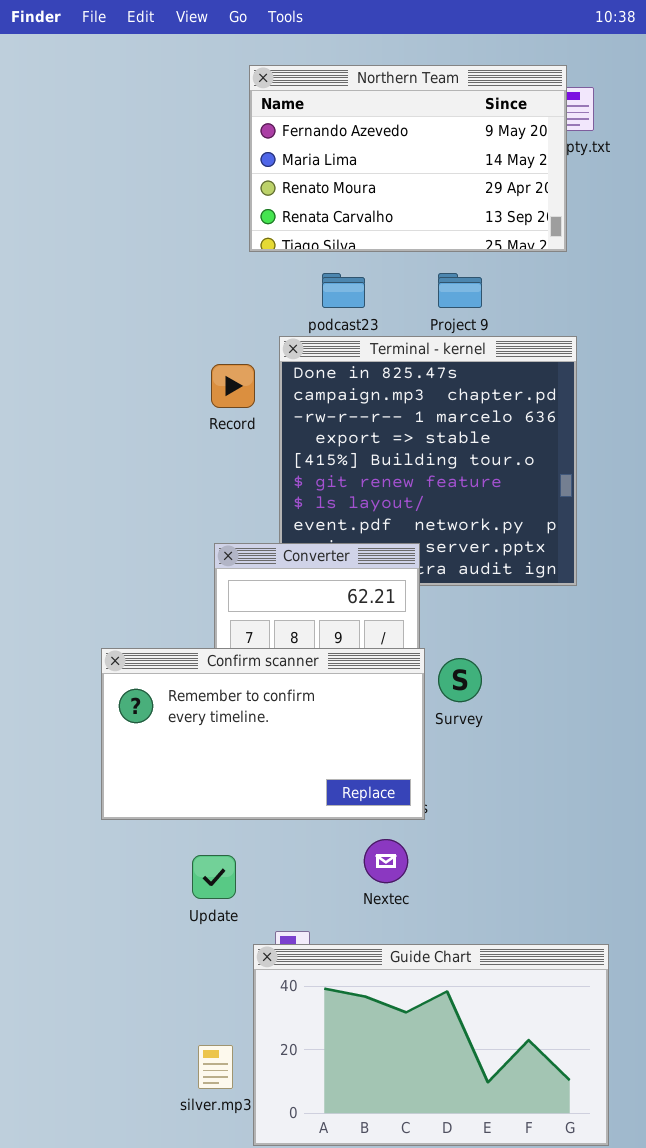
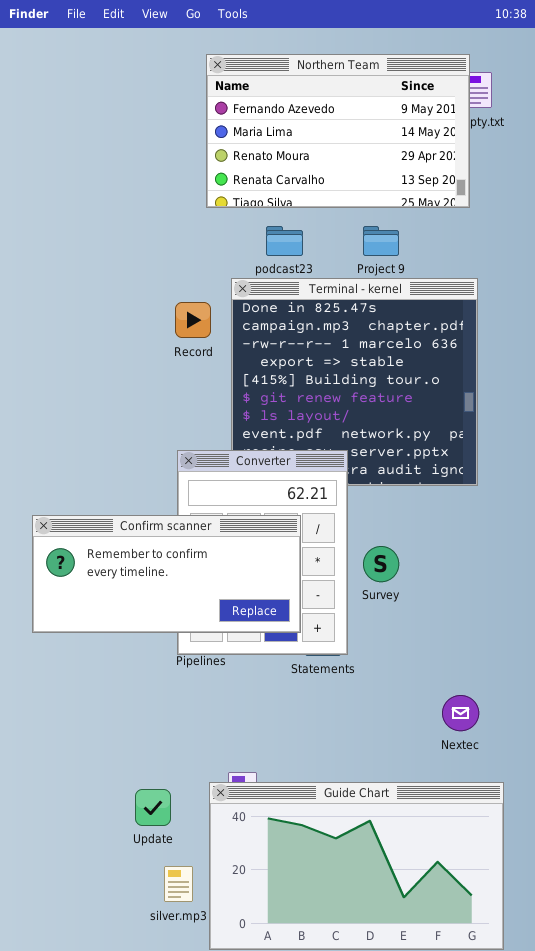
Confirm scanner: [101,648,425,820] -> [32,515,301,633], moved, resized
Nextec: [364,839,408,883] -> [442,695,479,731], moved
Update: [192,855,236,899] -> [135,789,171,826], moved

